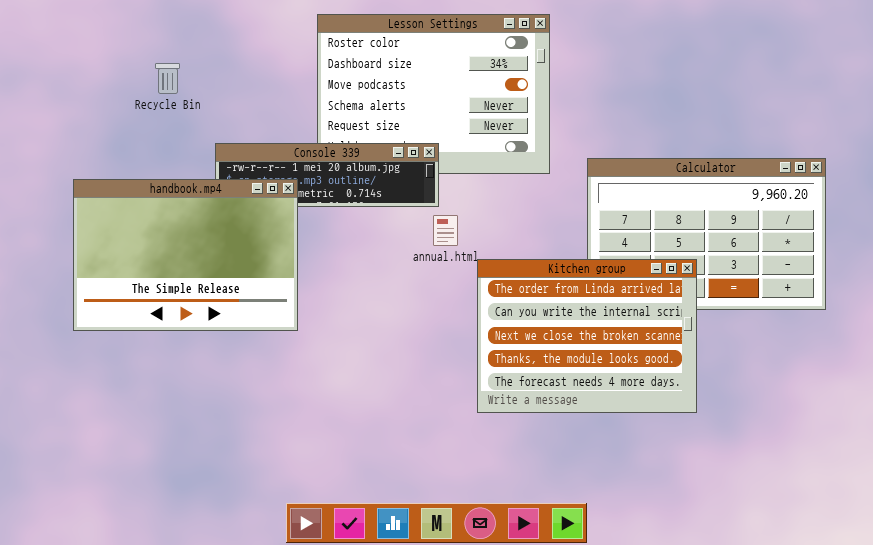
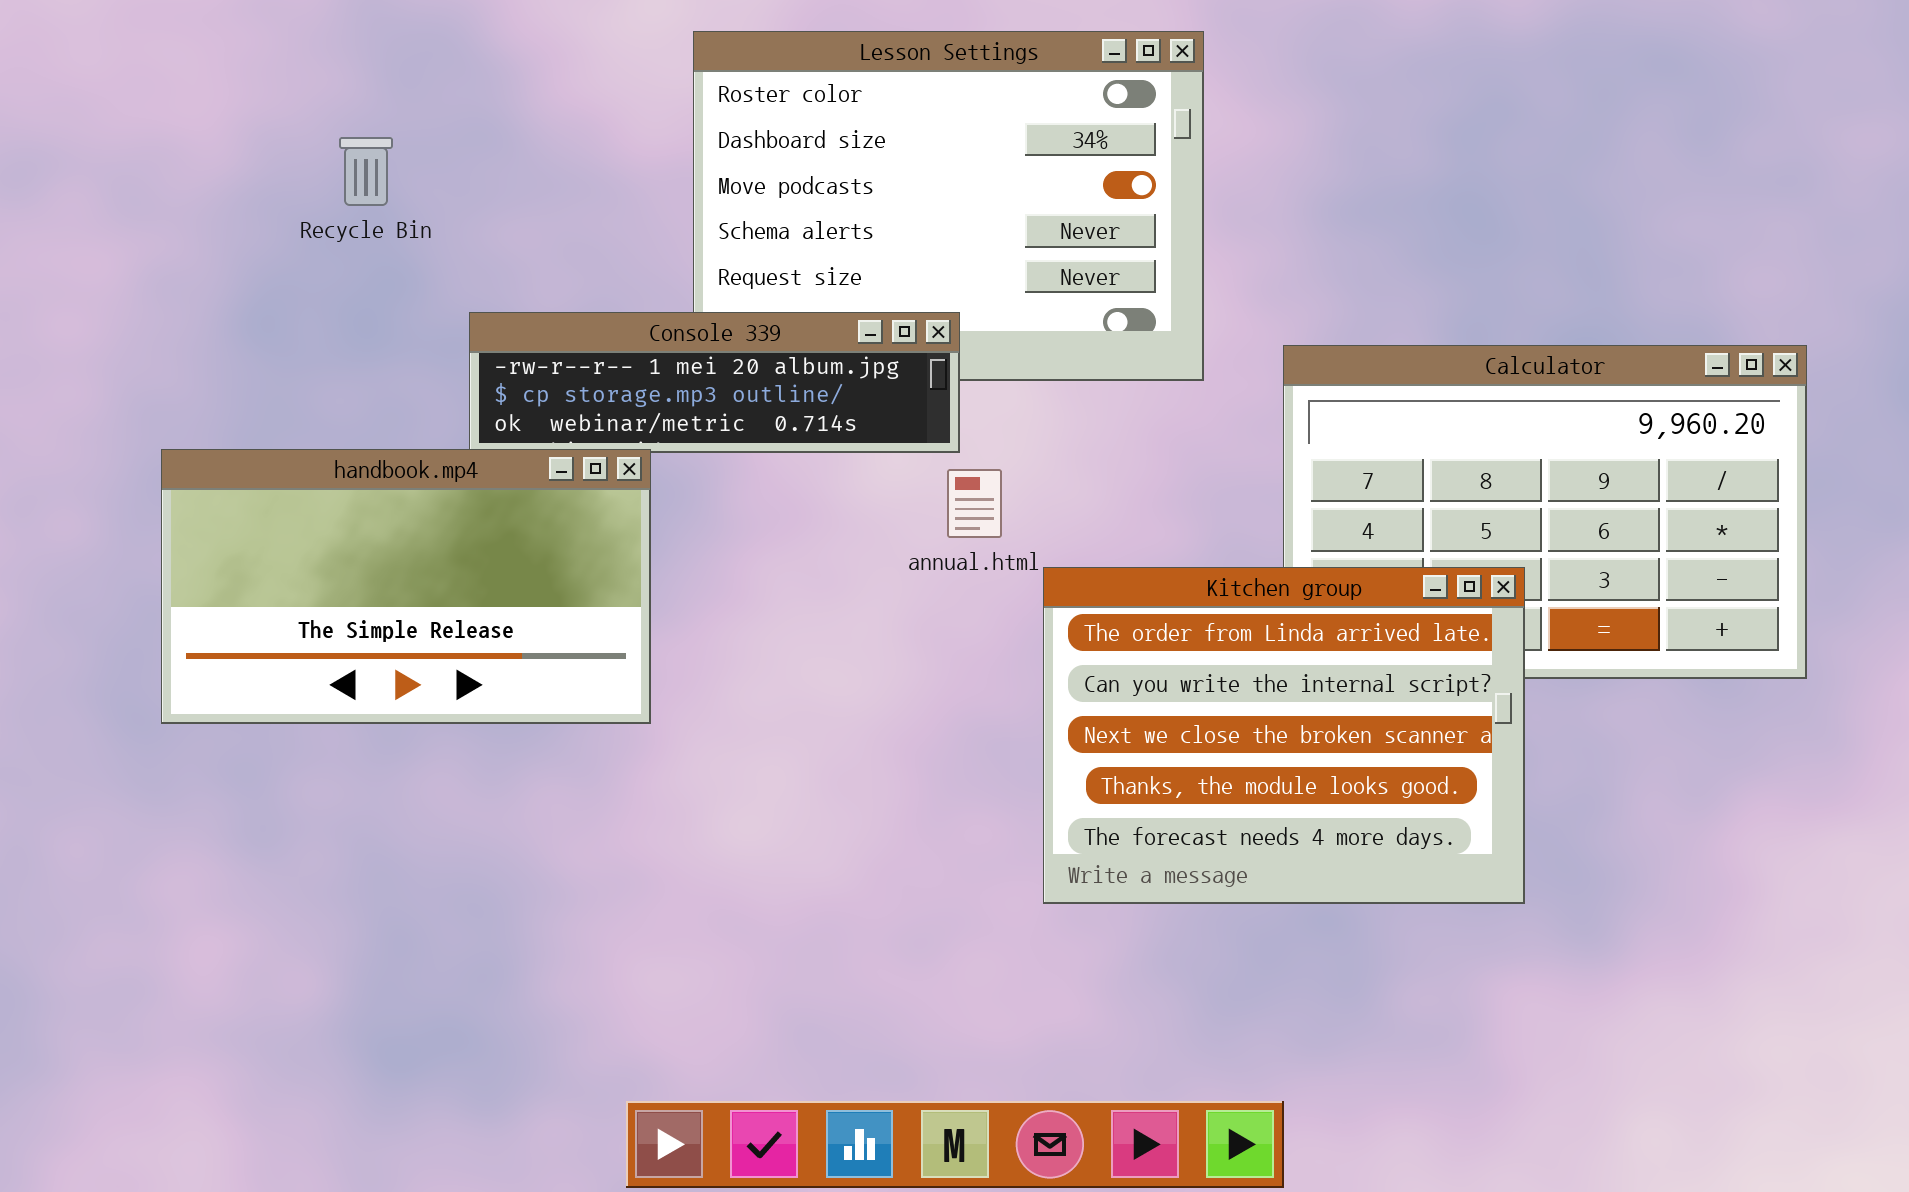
handbook.mp4: [73,179,298,331] -> [161,449,651,724], resized

